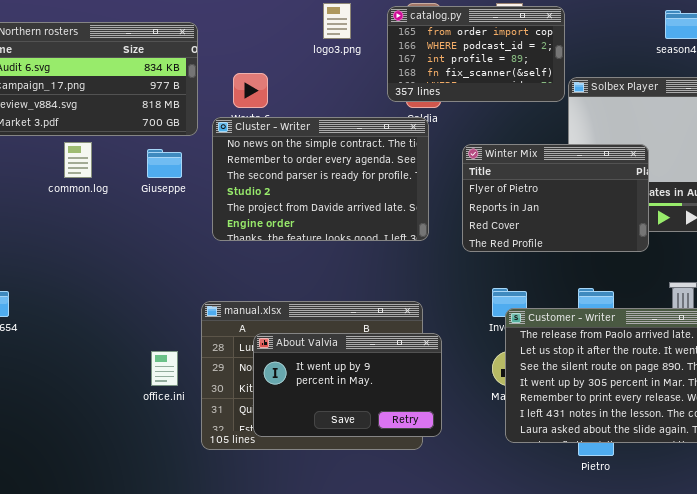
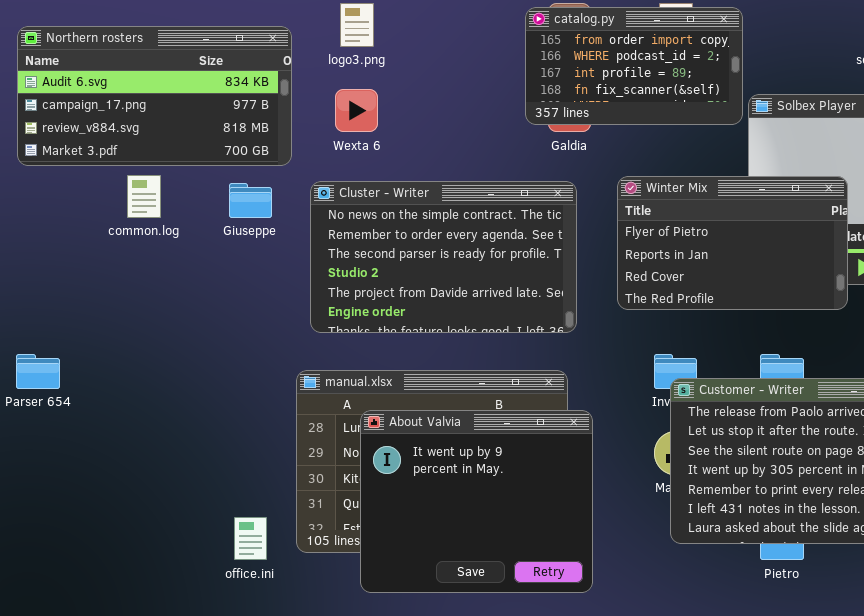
logo3.png: [323,3,351,39] -> [340,3,374,47], moved
Cluster - Writer: [212,117,429,241] -> [310,181,577,333], moved
About Valvia: [253,333,442,437] -> [360,410,593,593], resized
office.ini: [151,351,178,386] -> [234,517,267,560], moved

